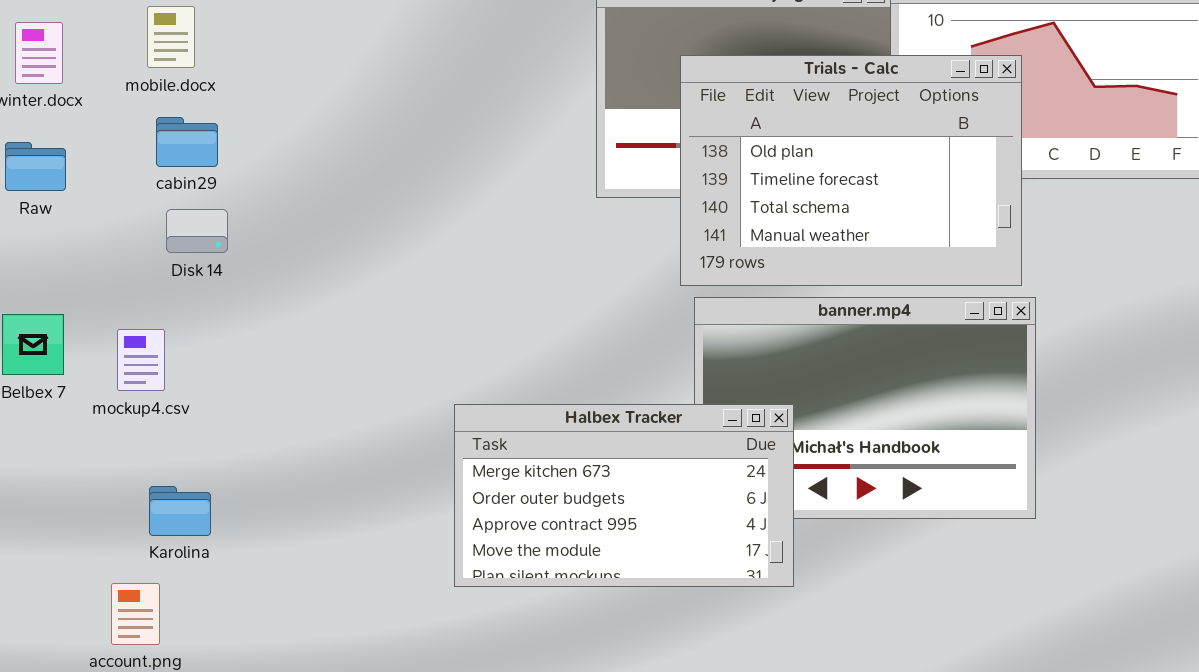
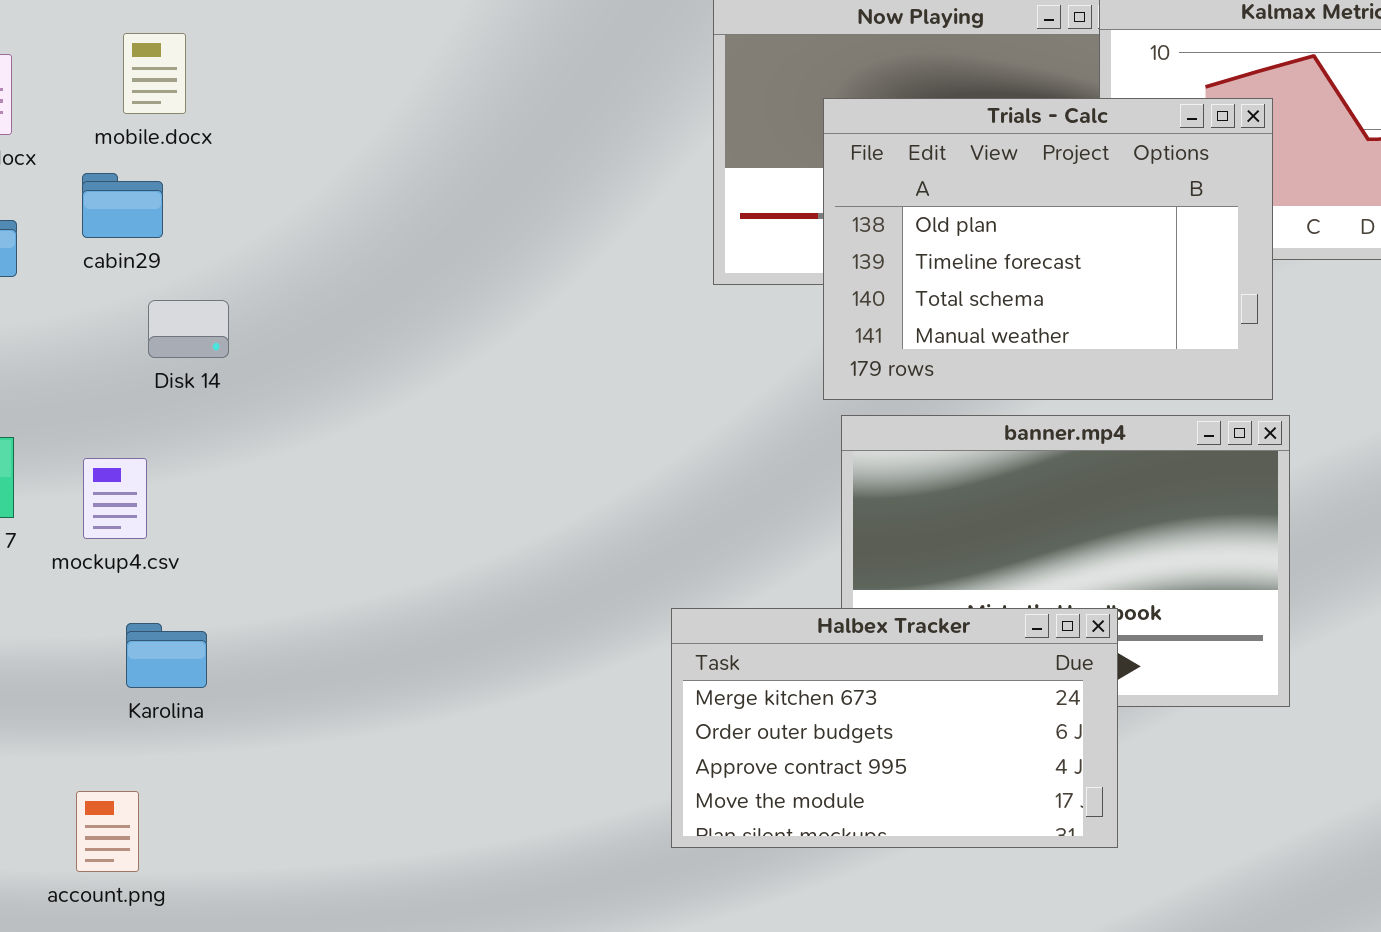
cabin29: [156,117,218,167] -> [82,173,163,238], moved
Halbex Tracker: [454,404,794,587] -> [671,608,1118,848], moved
Karolina: [149,486,211,536] -> [126,623,207,688], moved

